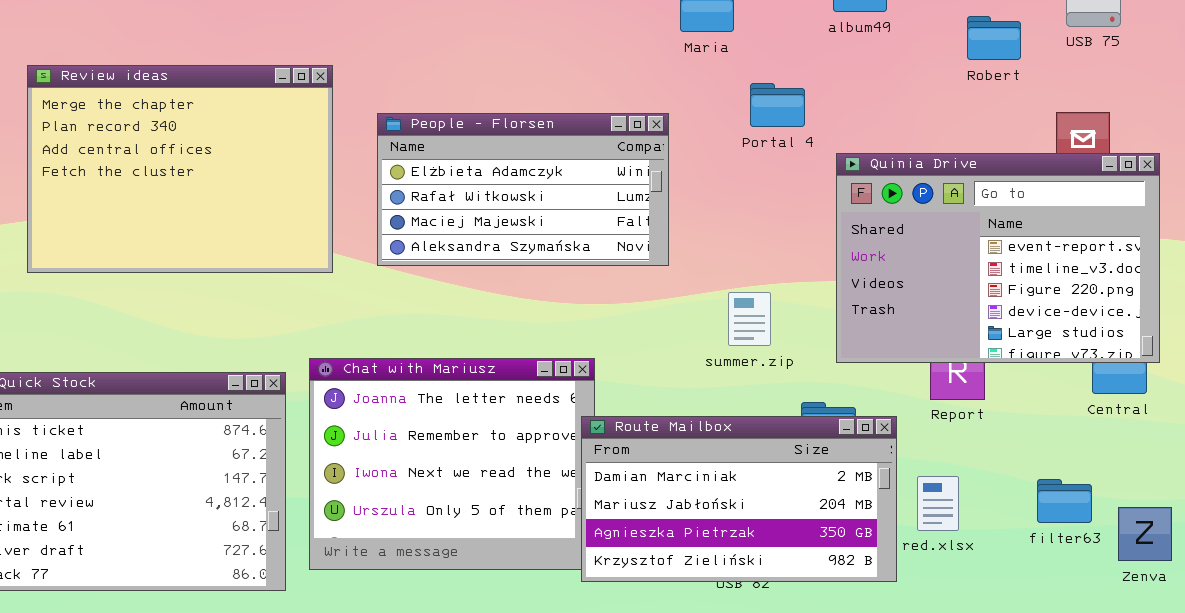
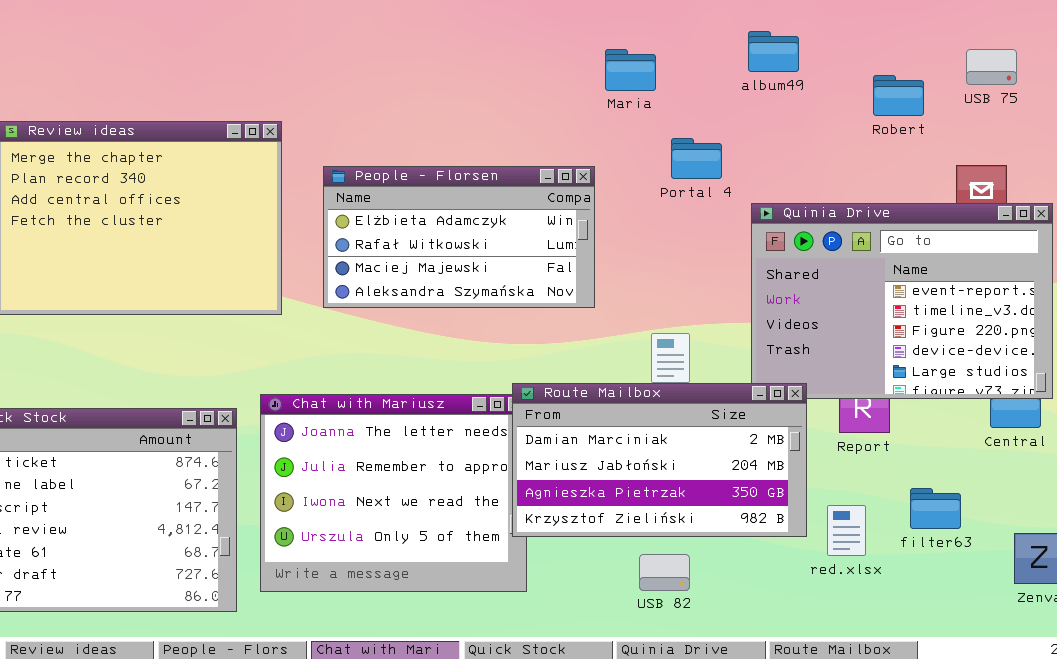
Route Mailbox: [581,416,897,582] -> [512,383,807,537], moved
filter63: [1037,479,1092,523] -> [910,488,961,529], moved

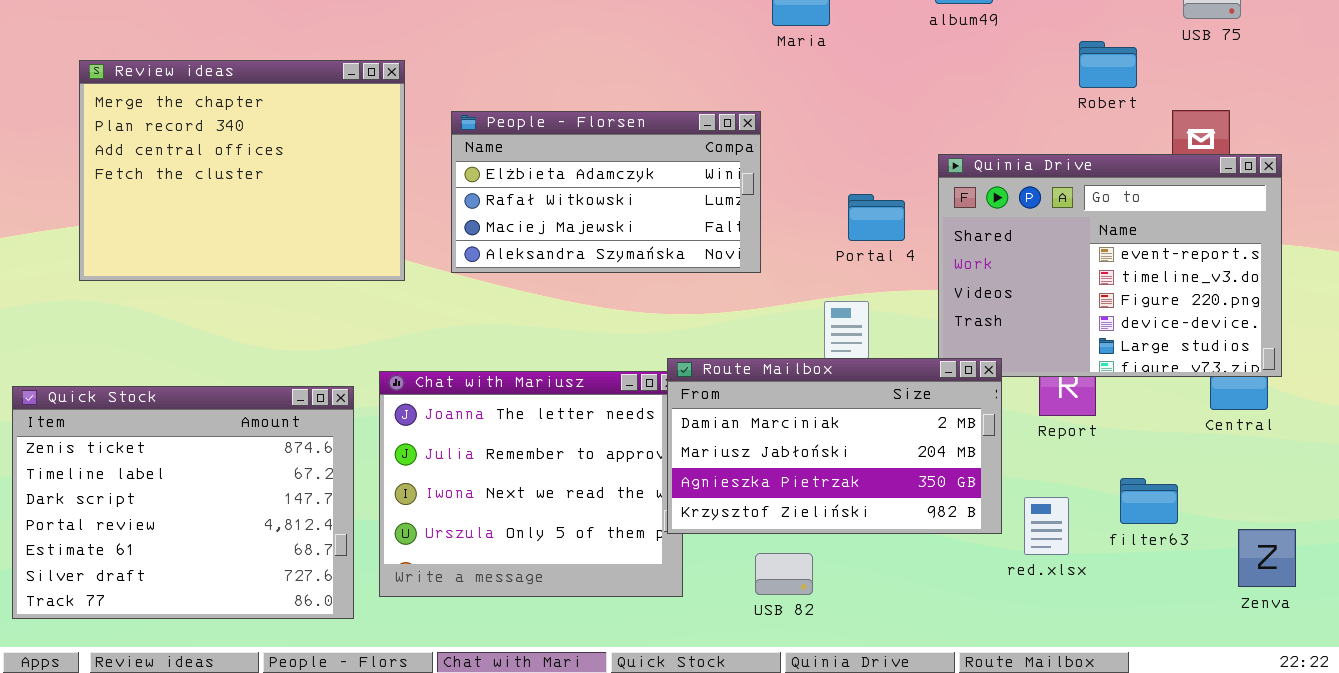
Robert: [873,75,924,116] -> [1079,41,1137,88], moved
Portal 4: [671,138,722,179] -> [848,194,905,241], moved
USB 82: [639,554,690,591] -> [755,553,813,595], moved

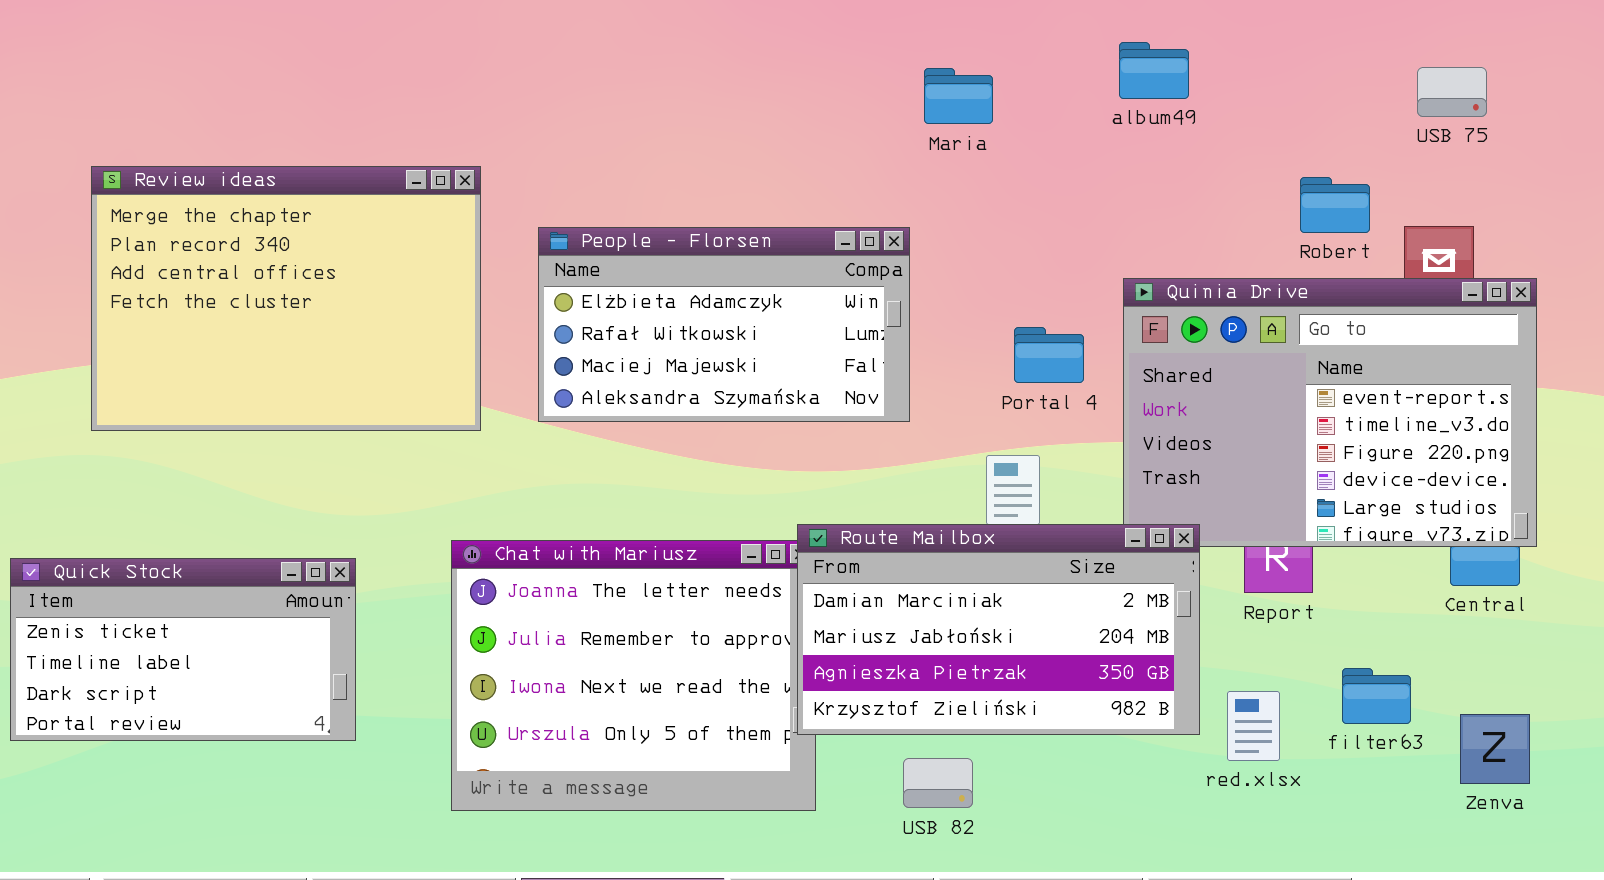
Robert: [1079,41,1137,88] -> [1300,177,1370,233], moved
Quick Stock: [12,386,354,619] -> [10,558,356,741], resized
Zenva: [1238,529,1296,587] -> [1460,714,1530,784], moved

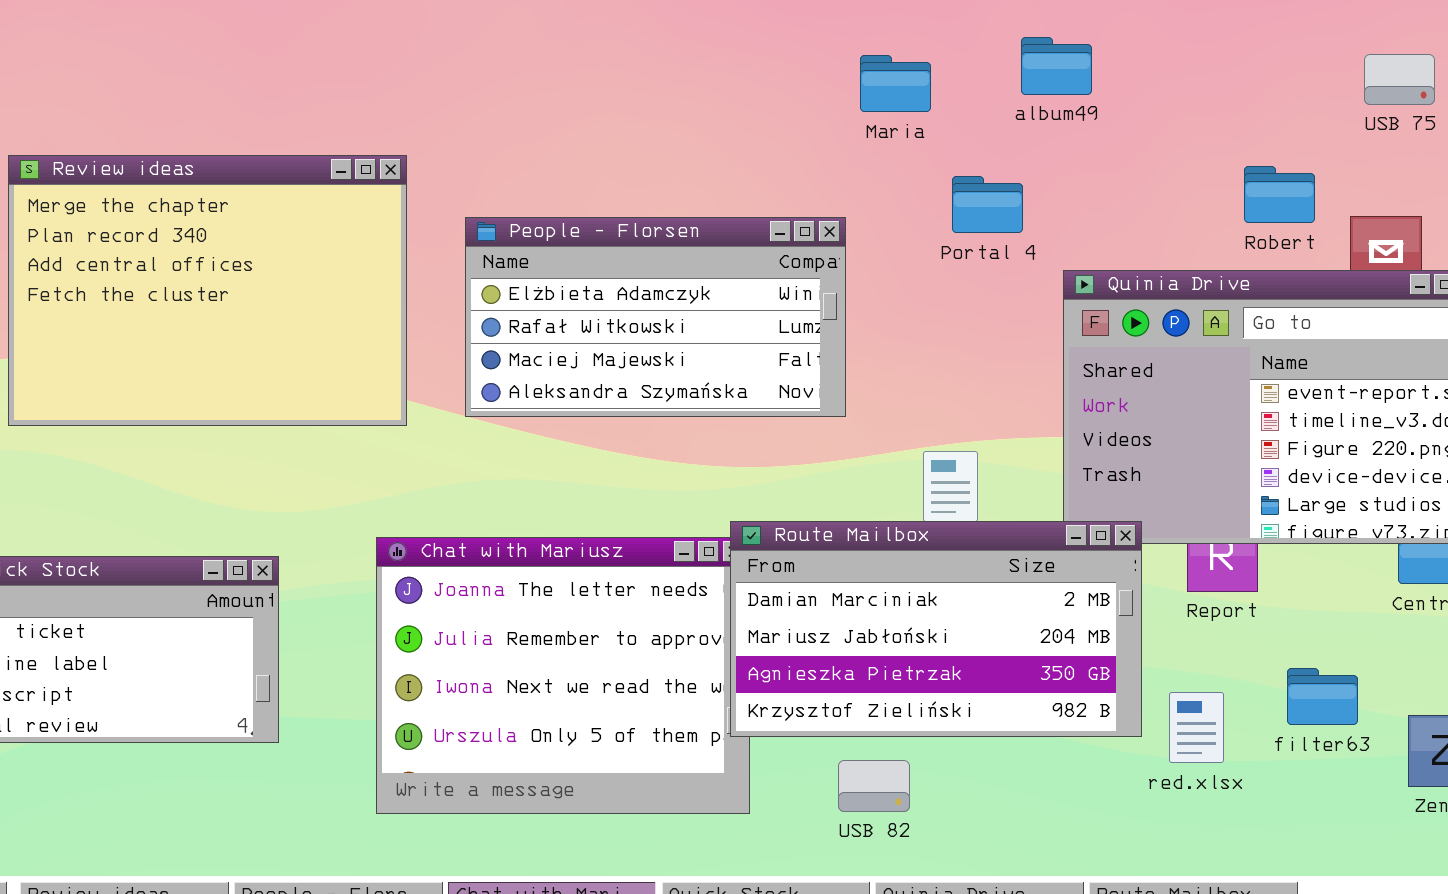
album49: [1119,42,1189,99] -> [1021,37,1092,95], moved
Portal 4: [1014,327,1084,383] -> [952,176,1023,233], moved

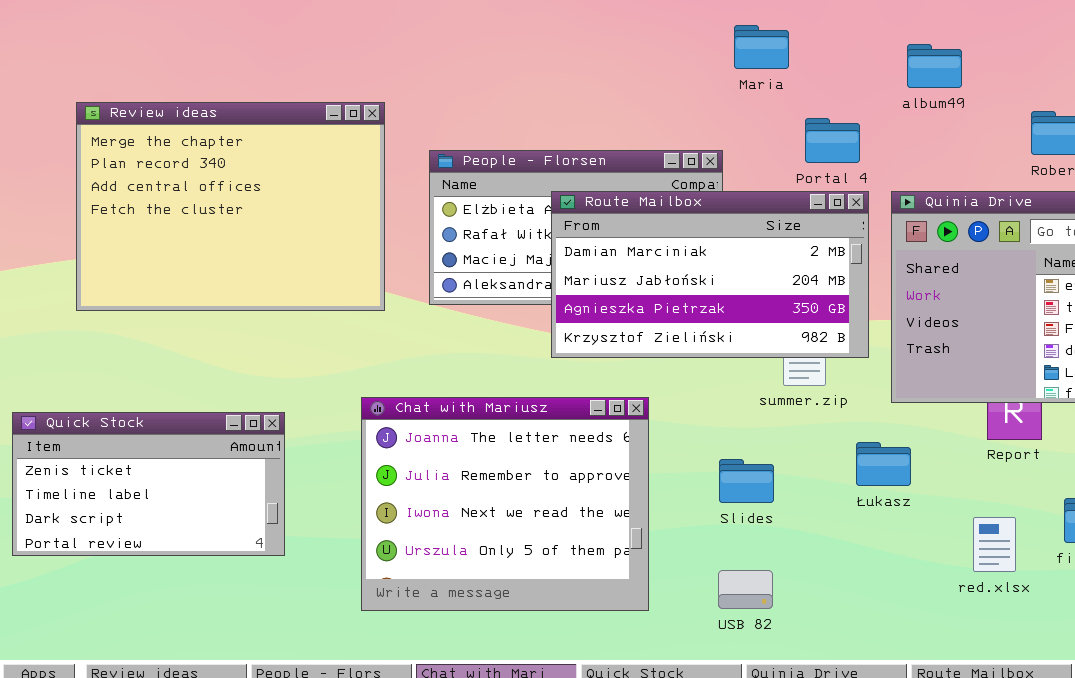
album49: [1021,37,1092,95] -> [907,44,962,88], moved
Route Mailbox: [730,521,1142,737] -> [551,191,869,358], moved

